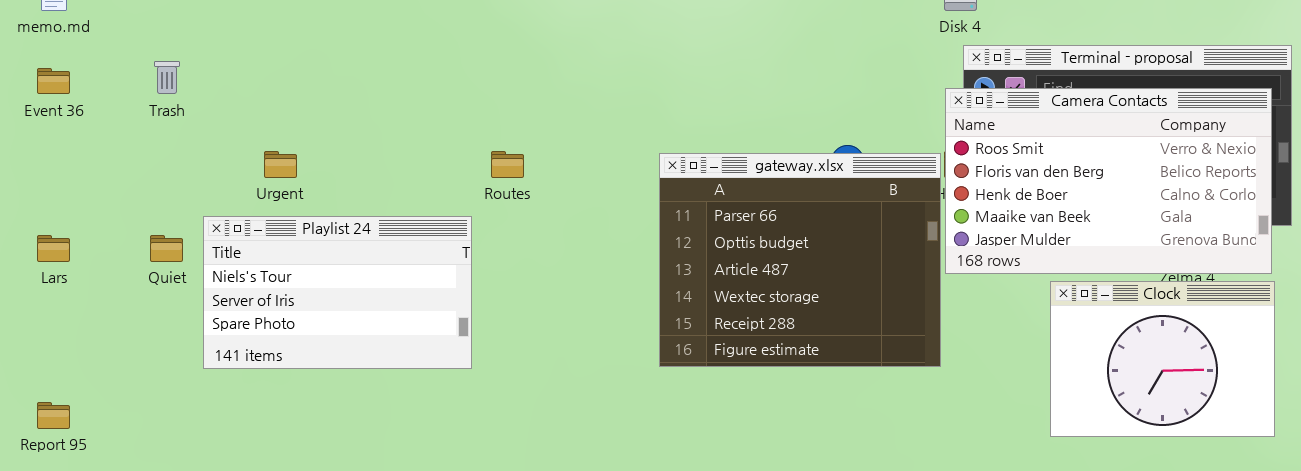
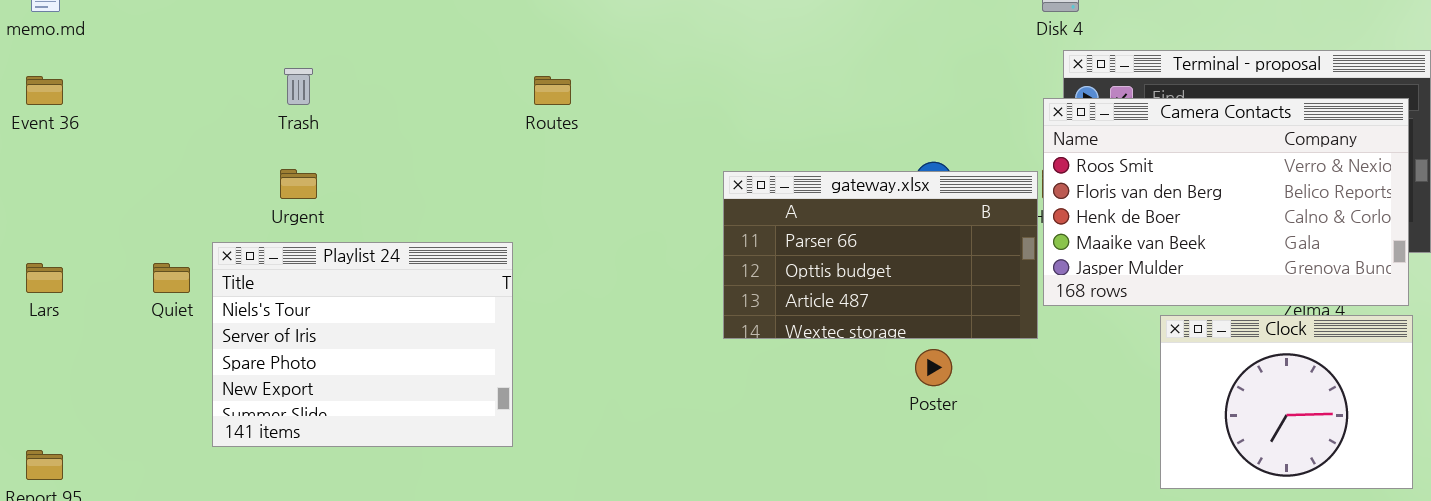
Trash: [154,61,180,94] -> [284,68,313,105], moved
Routes: [491,151,524,178] -> [534,76,571,105], moved
gateway.xlsx: [659,153,941,367] -> [723,171,1038,339], resized
Playlist 24: [203,216,472,369] -> [212,242,513,447], resized

